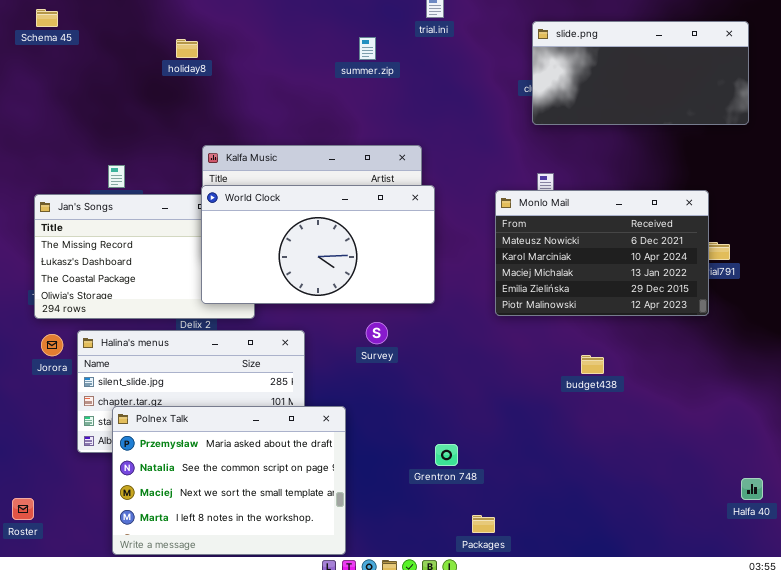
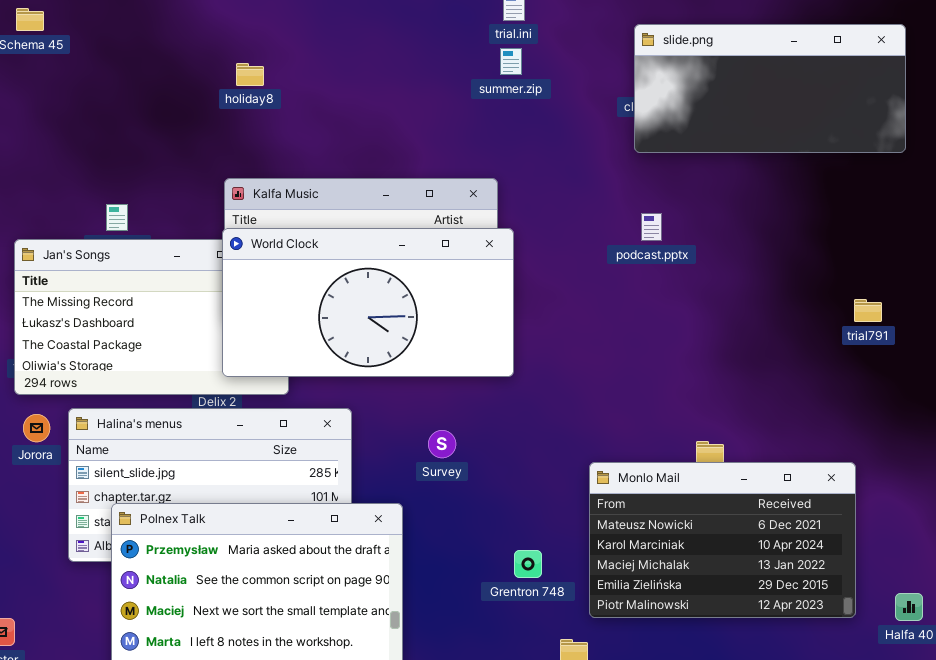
summer.zip: [359,37,376,60] -> [500,48,522,75], moved
holiday8: [176,39,198,58] -> [236,63,264,86], moved
Monlo Mail: [495,190,709,316] -> [589,462,856,618], moved
Survey: [366,322,388,344] -> [428,430,456,458], moved

